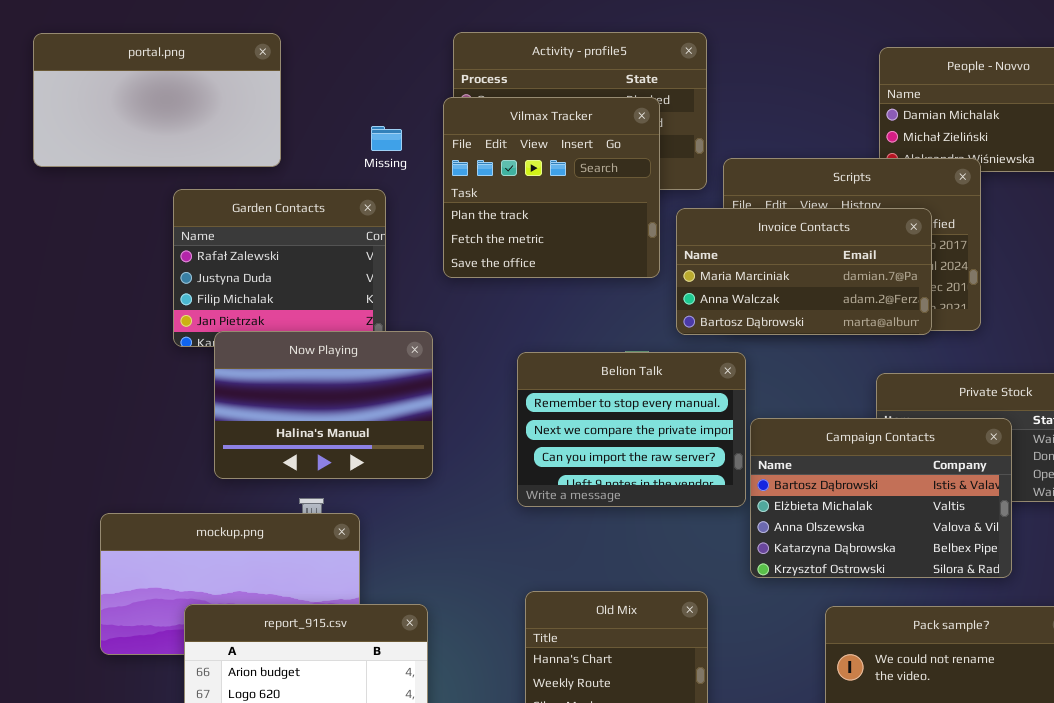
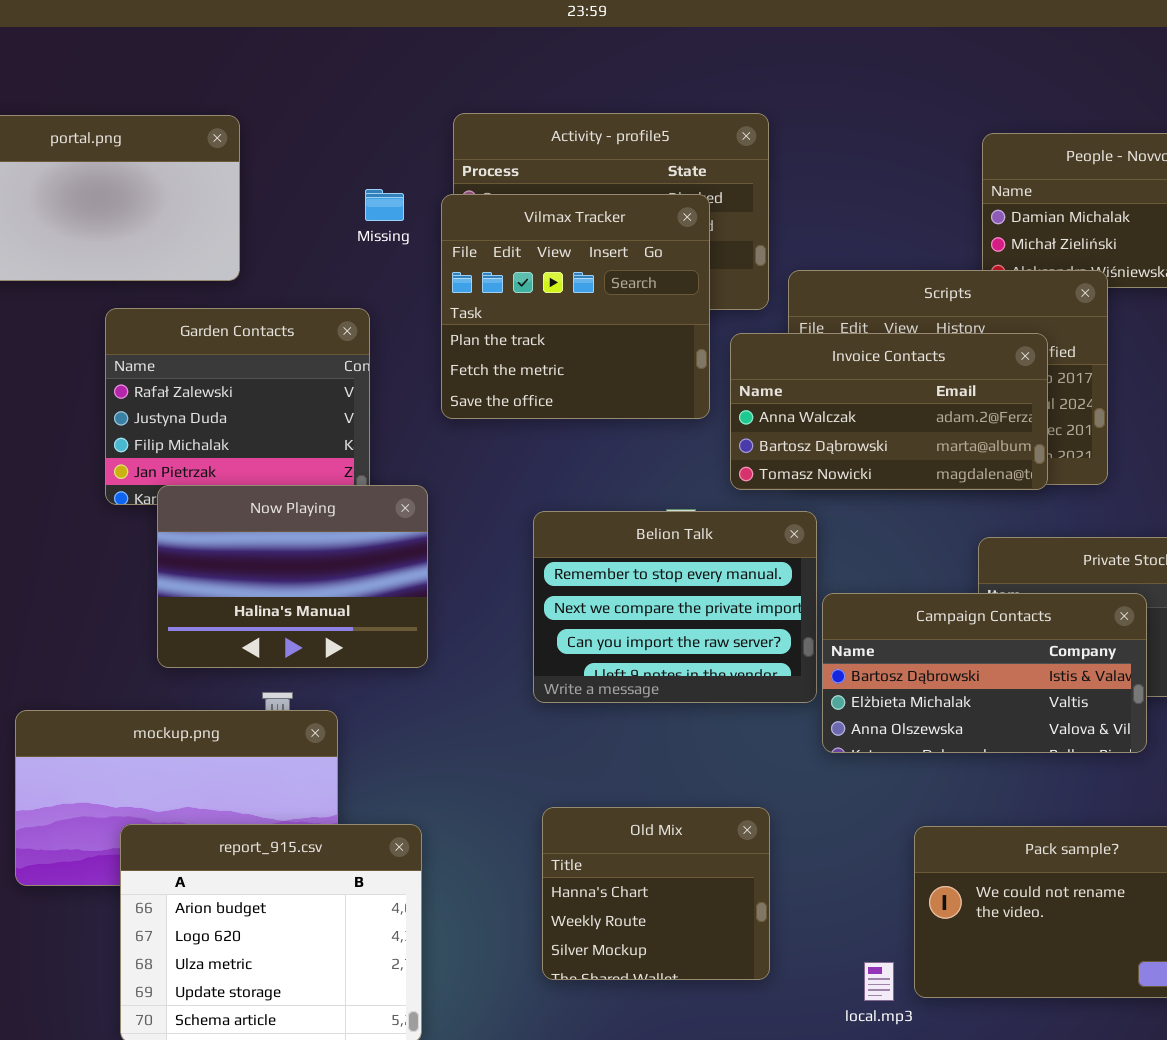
Missing: [371,126,402,151] -> [365,189,404,221], moved
Invoice Contacts: [676,208,932,335] -> [730,333,1048,490], scrolled down 1 row
Campaign Contacts: [750,418,1012,578] -> [822,593,1147,753], resized

